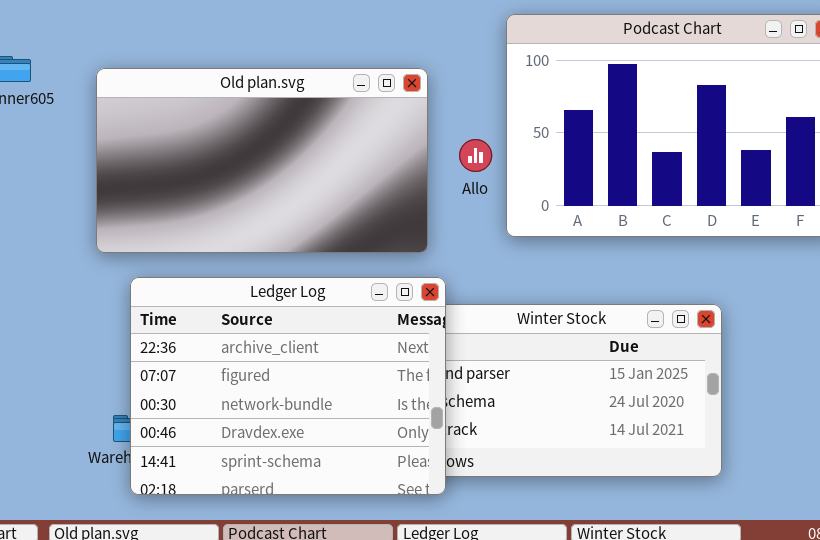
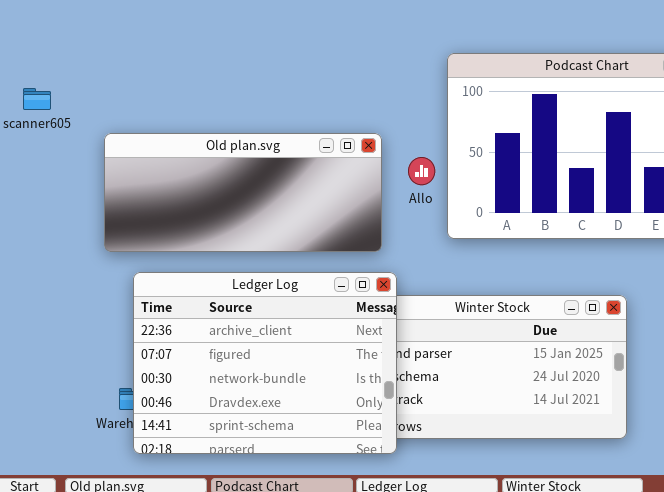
Old plan.svg: [96,68,428,253] -> [104,133,382,252], resized

